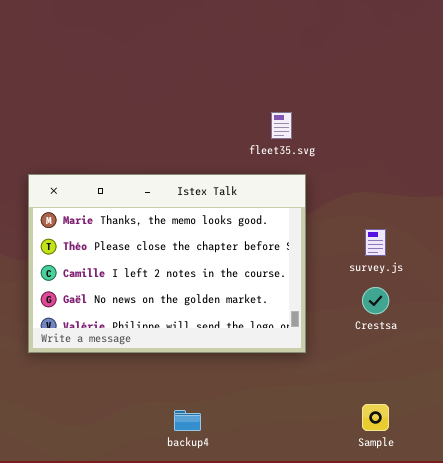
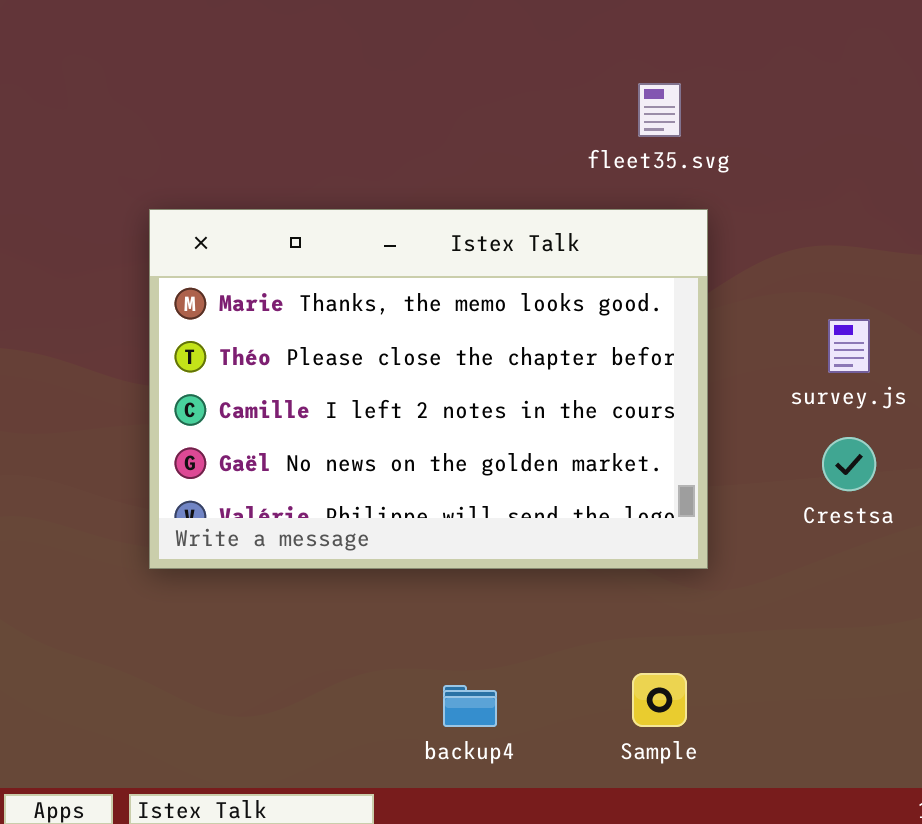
Sample: [362,404,389,431] -> [632,673,687,727], moved

